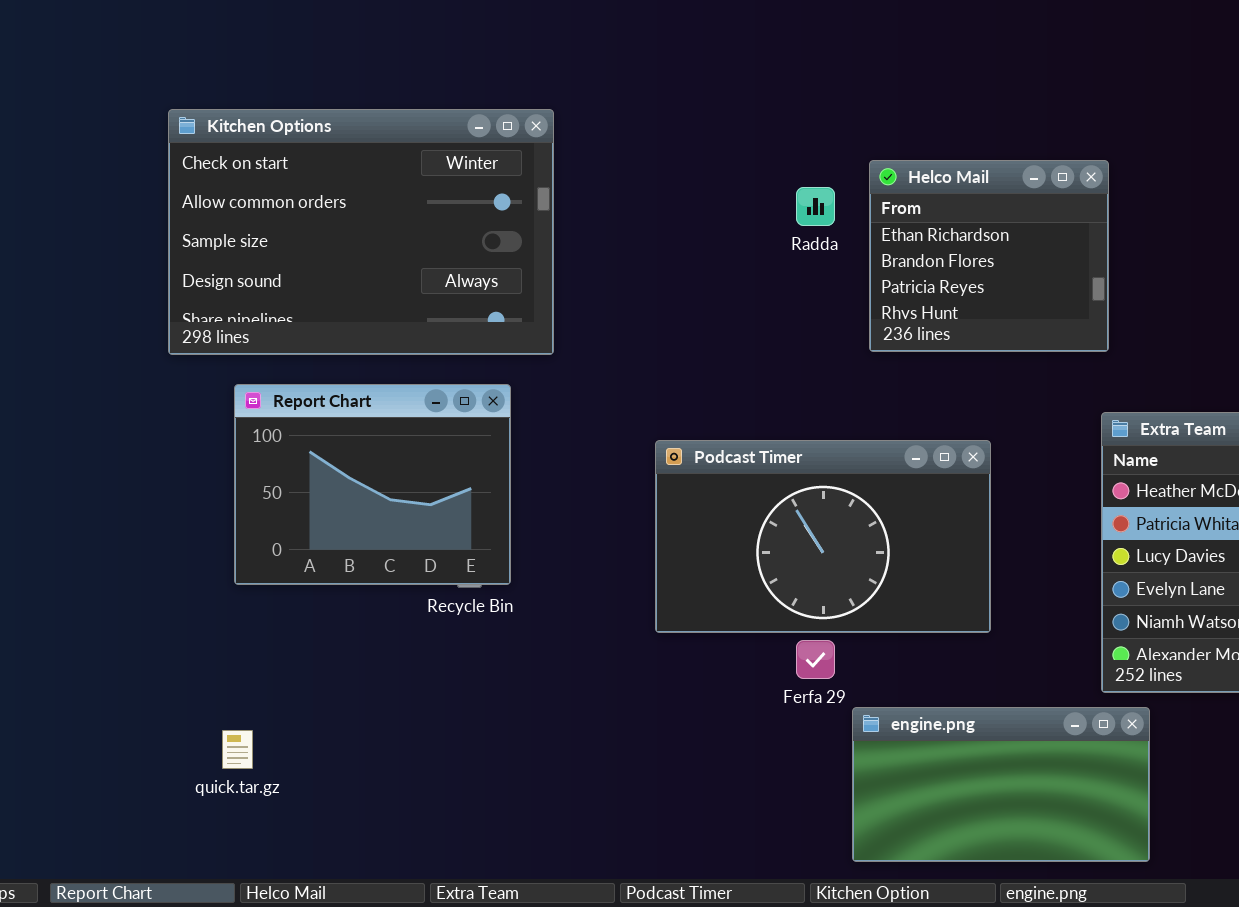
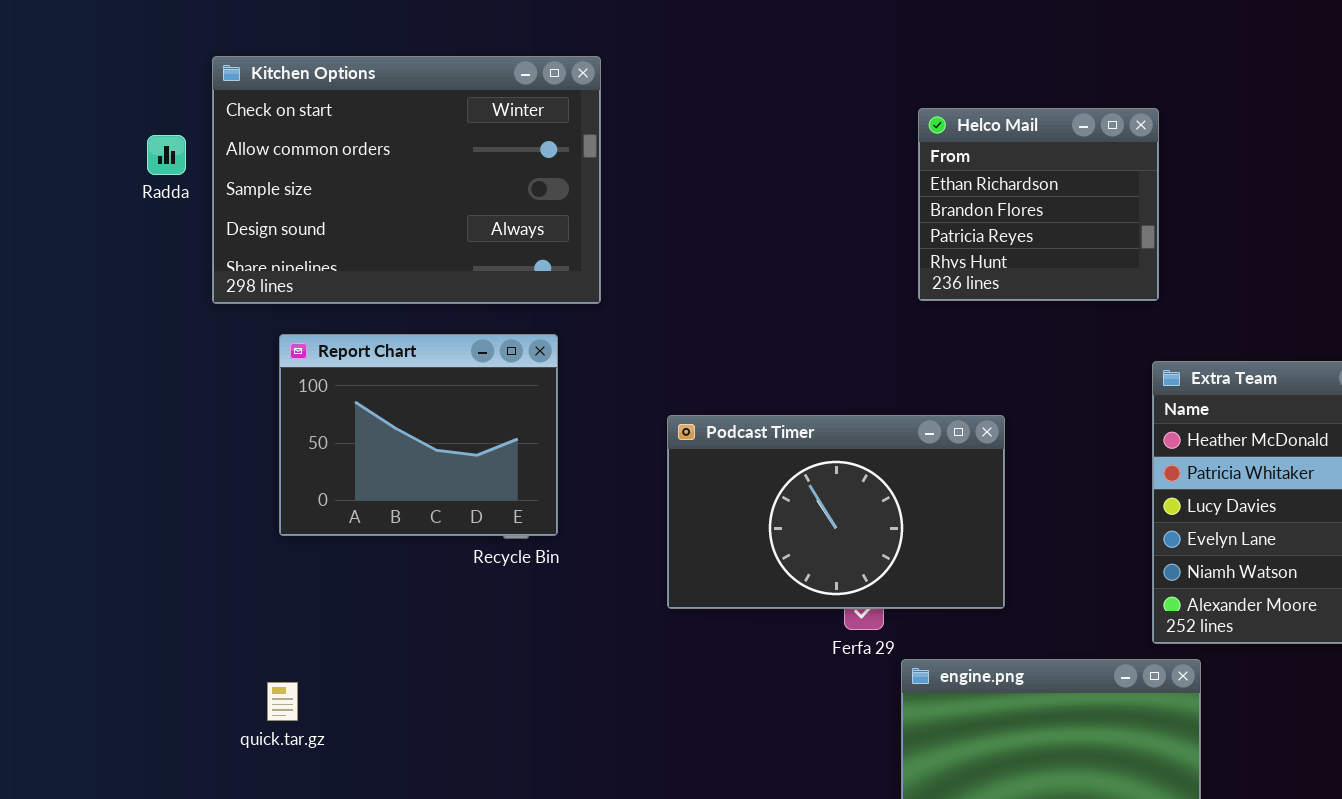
Radda: [796,187,835,226] -> [147,135,186,175], moved
Podcast Timer: [655,440,991,633] -> [667,415,1005,609], moved

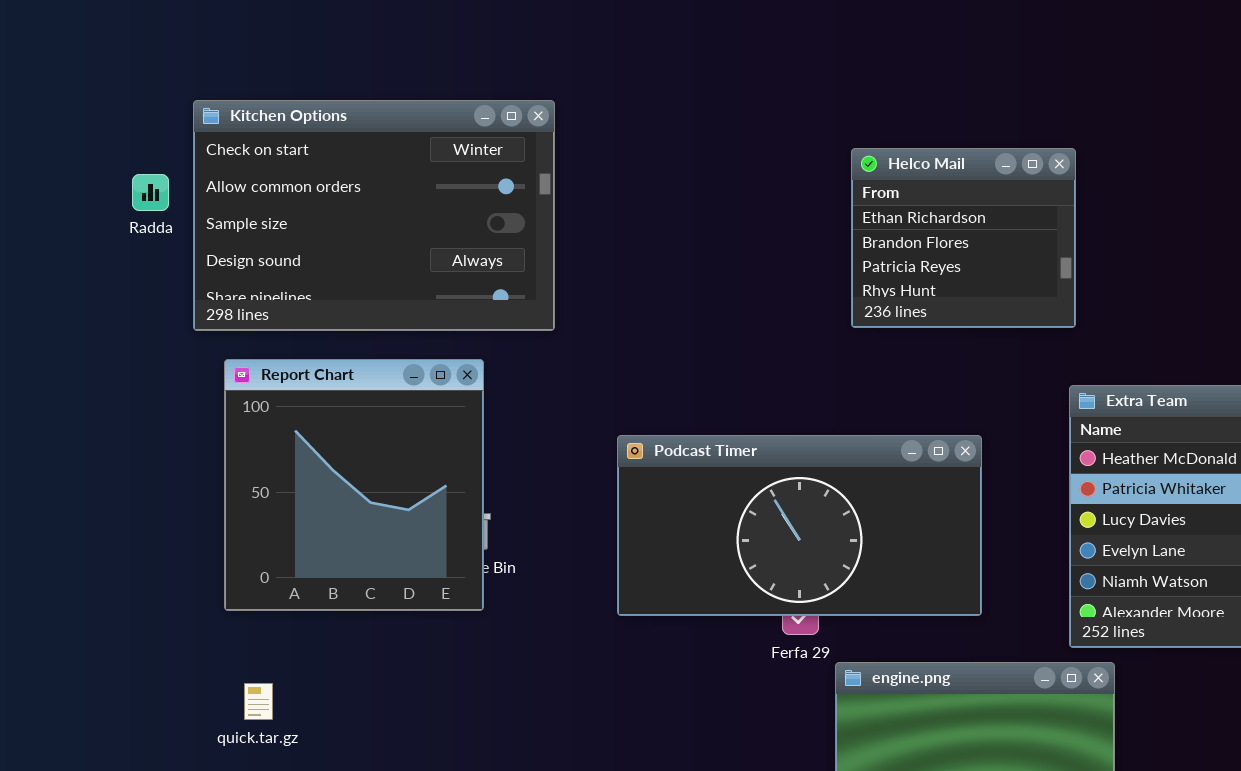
Report Chart: [279,334,558,536] -> [224,359,484,611], moved, resized
Podcast Timer: [667,415,1005,609] -> [617,435,982,616], resized

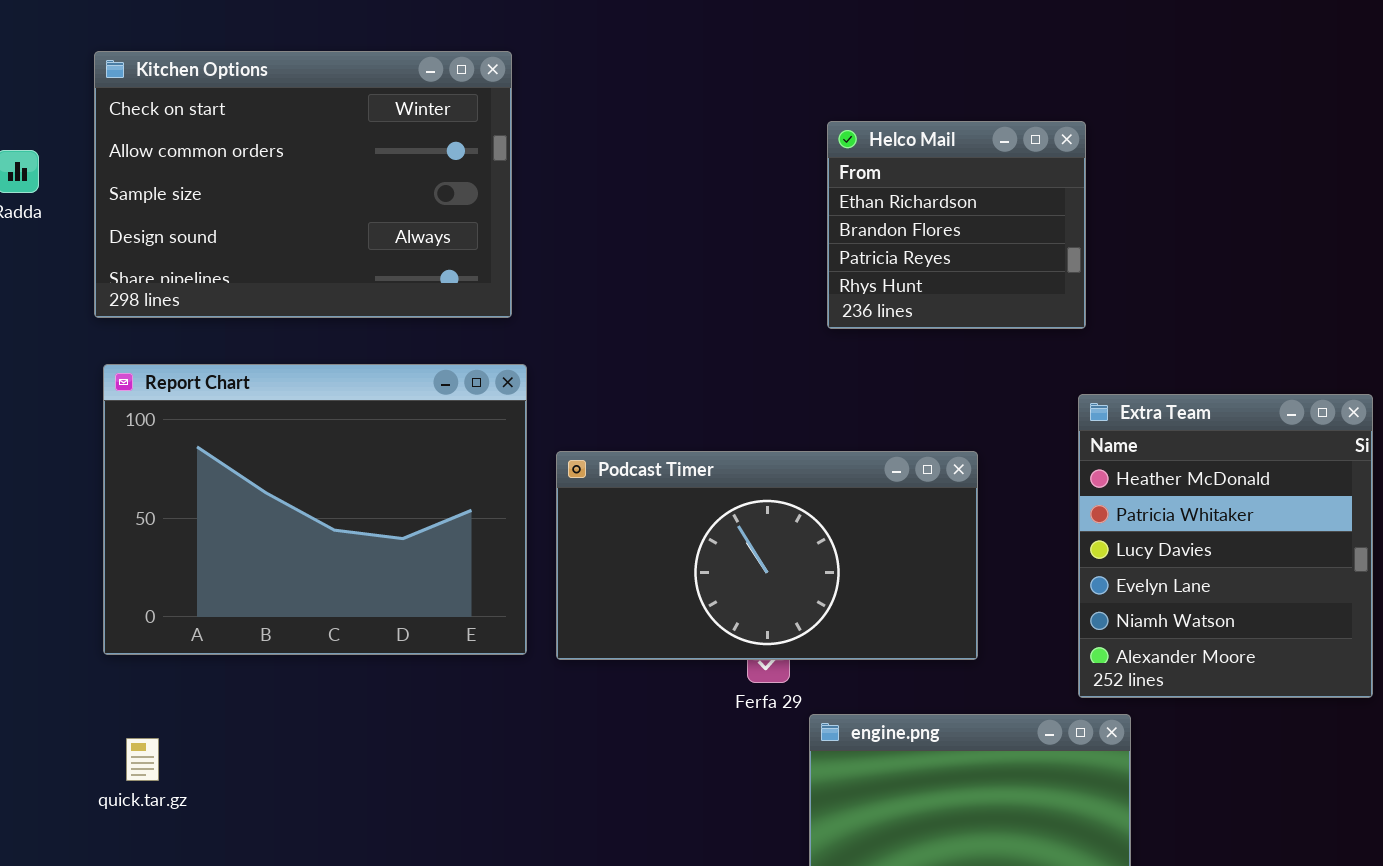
Kitchen Options: [193,100,555,331] -> [94,51,512,318], moved
Report Chart: [224,359,484,611] -> [103,364,527,655], resized

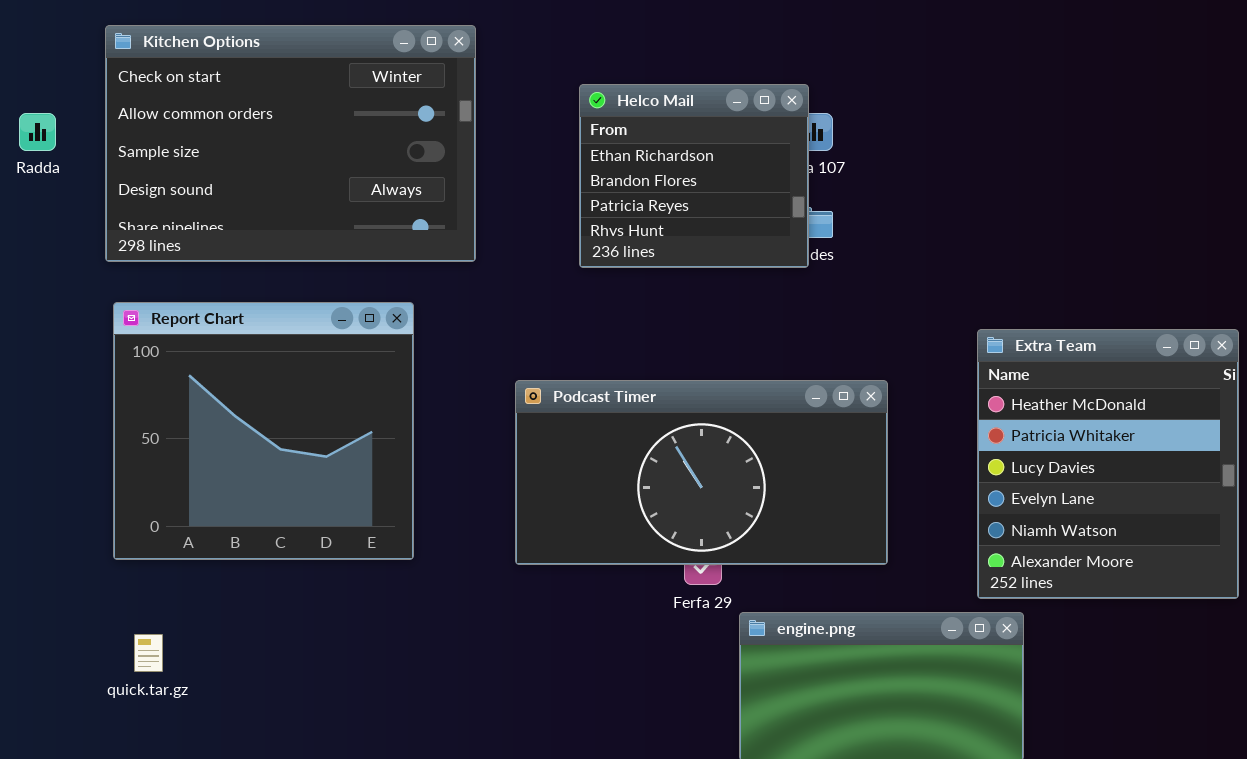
Helco Mail: [827,121,1086,329] -> [579,84,809,268], moved
Report Chart: [103,364,527,655] -> [113,302,414,560], resized

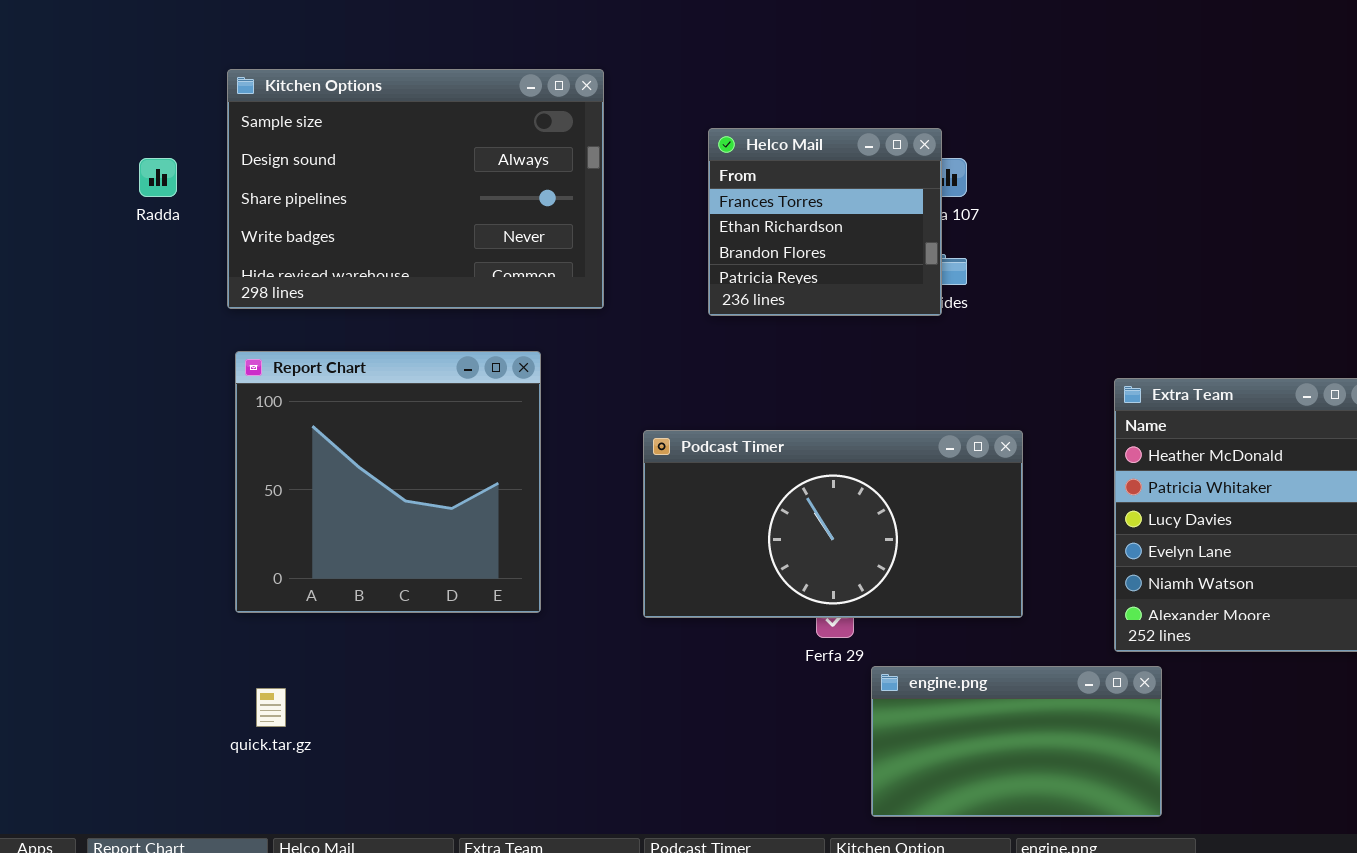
Kitchen Options: [105,25,476,262] -> [227,69,604,309], scrolled down 2 rows
Helco Mail: [579,84,809,268] -> [708,128,942,316], scrolled up 1 row

